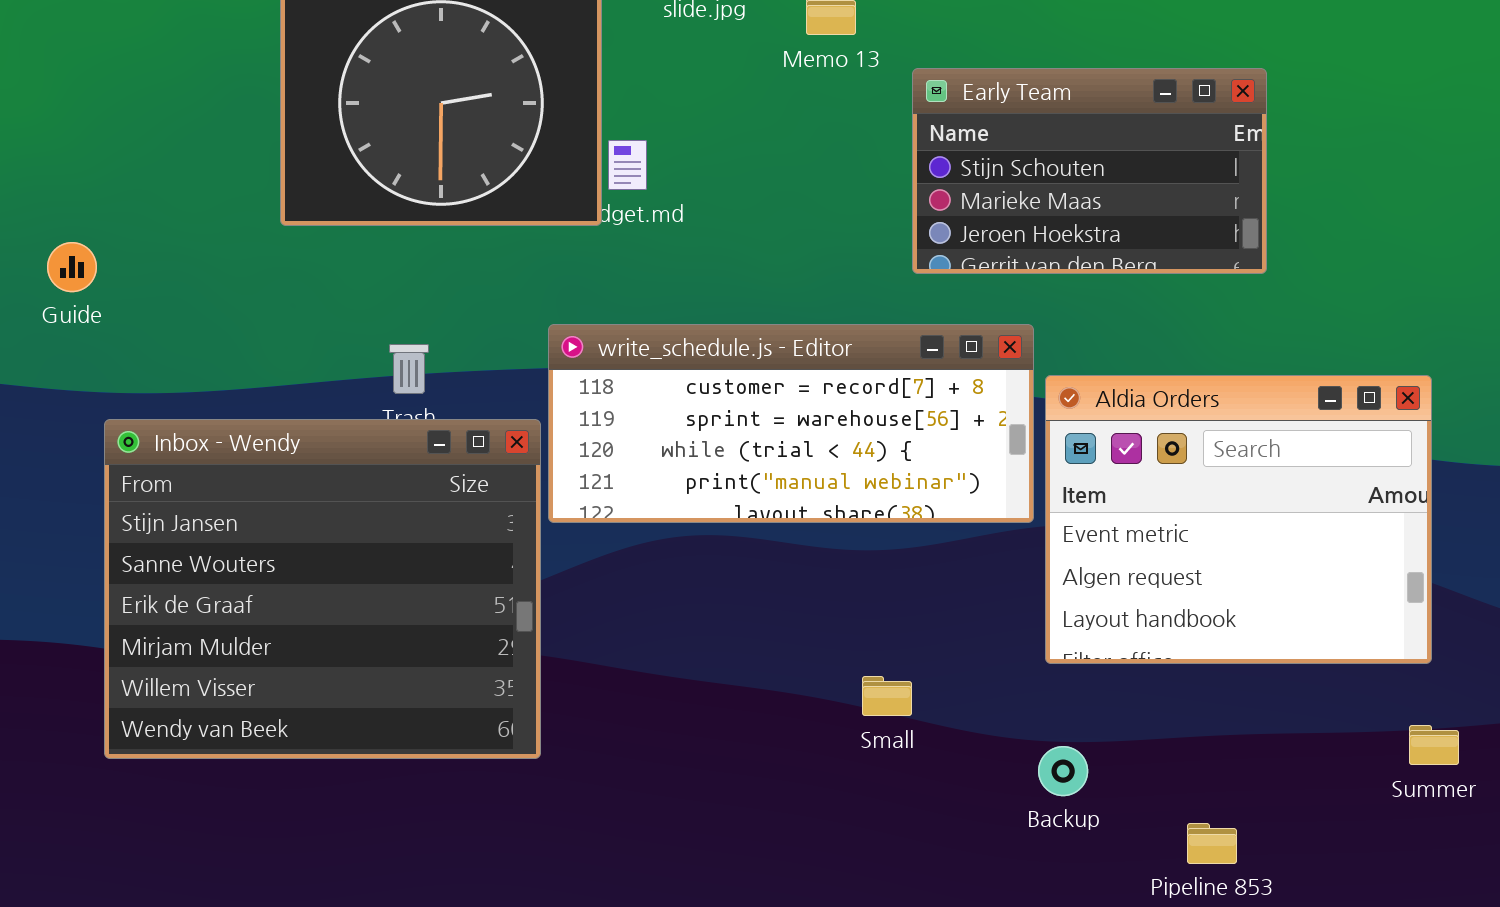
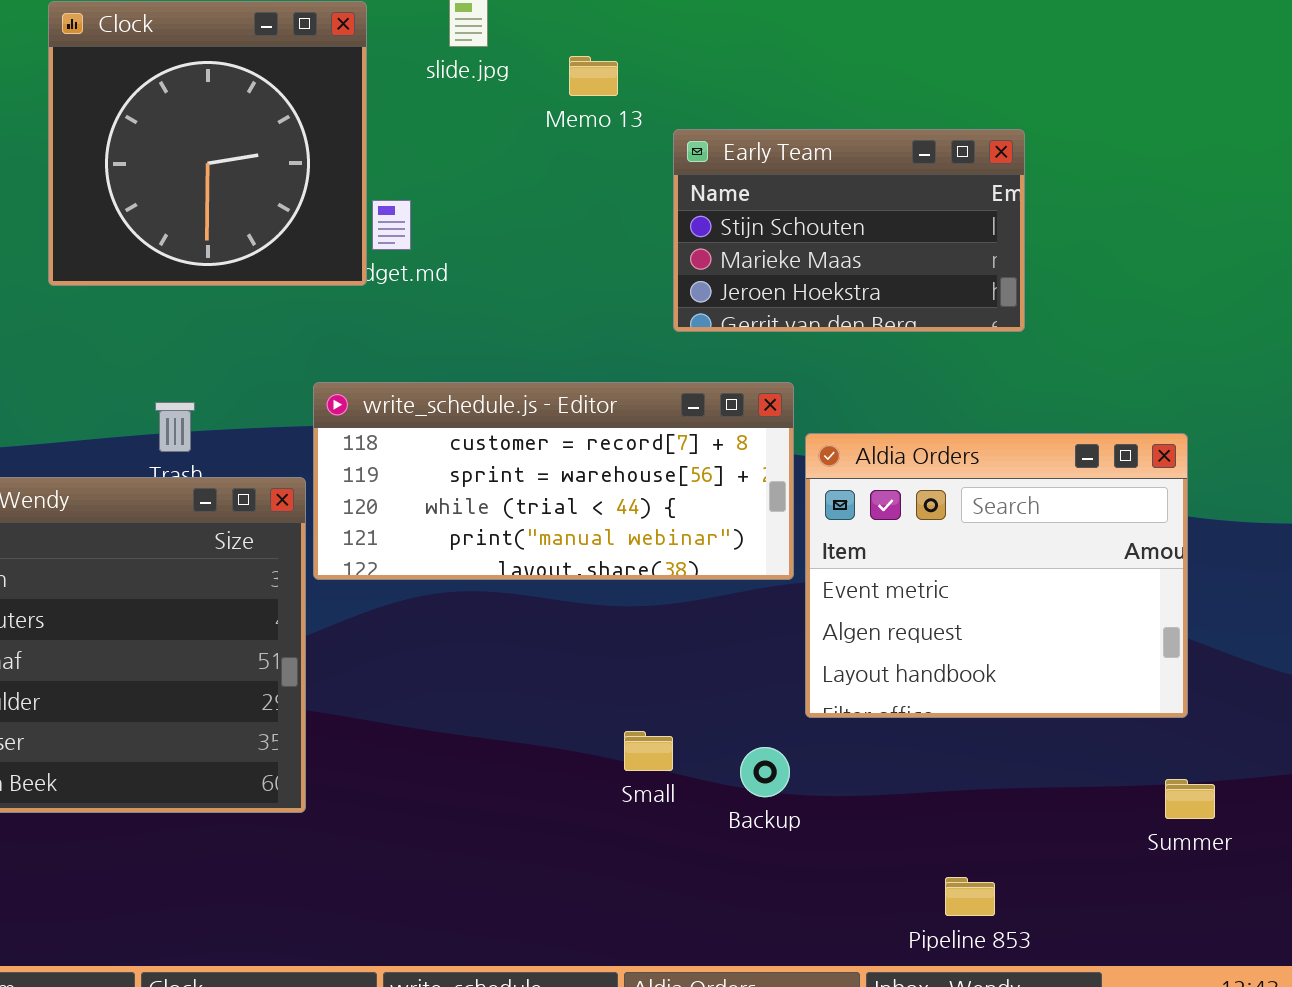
Backup: [1038,746,1088,796] -> [740,747,790,797], moved

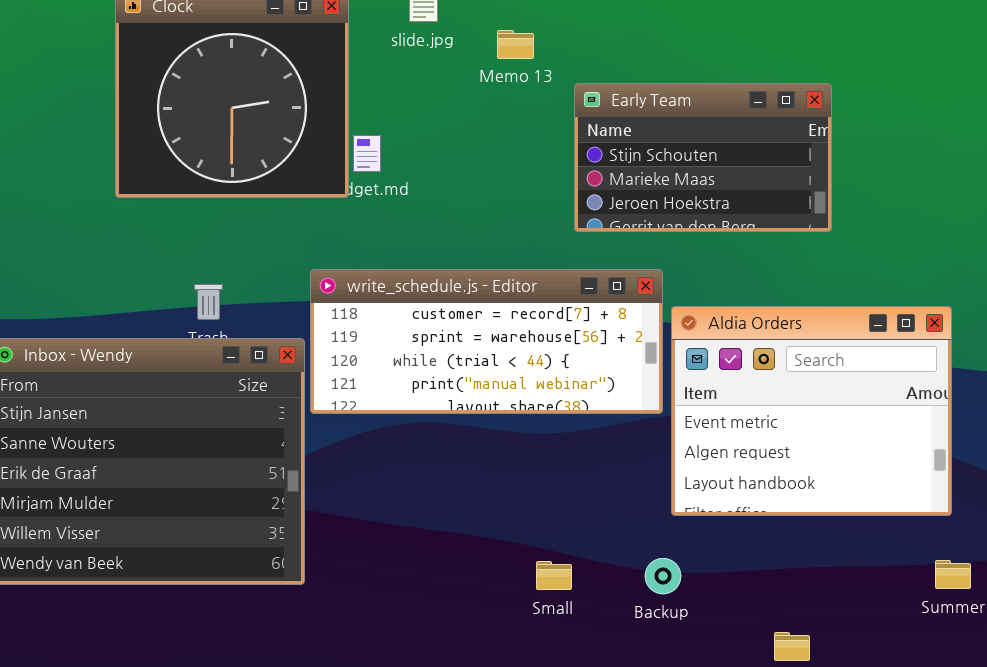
Small: [624,731,673,771] -> [536,561,572,590], moved
Backup: [740,747,790,797] -> [645,558,681,594], moved

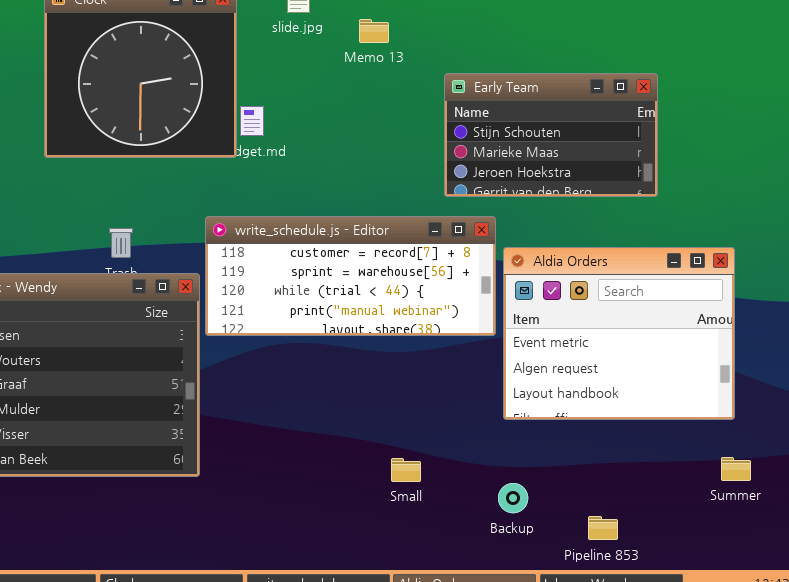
Early Team: [574,83,832,232] -> [444,73,658,197], moved
Backup: [645,558,681,594] -> [498,483,528,513], moved

